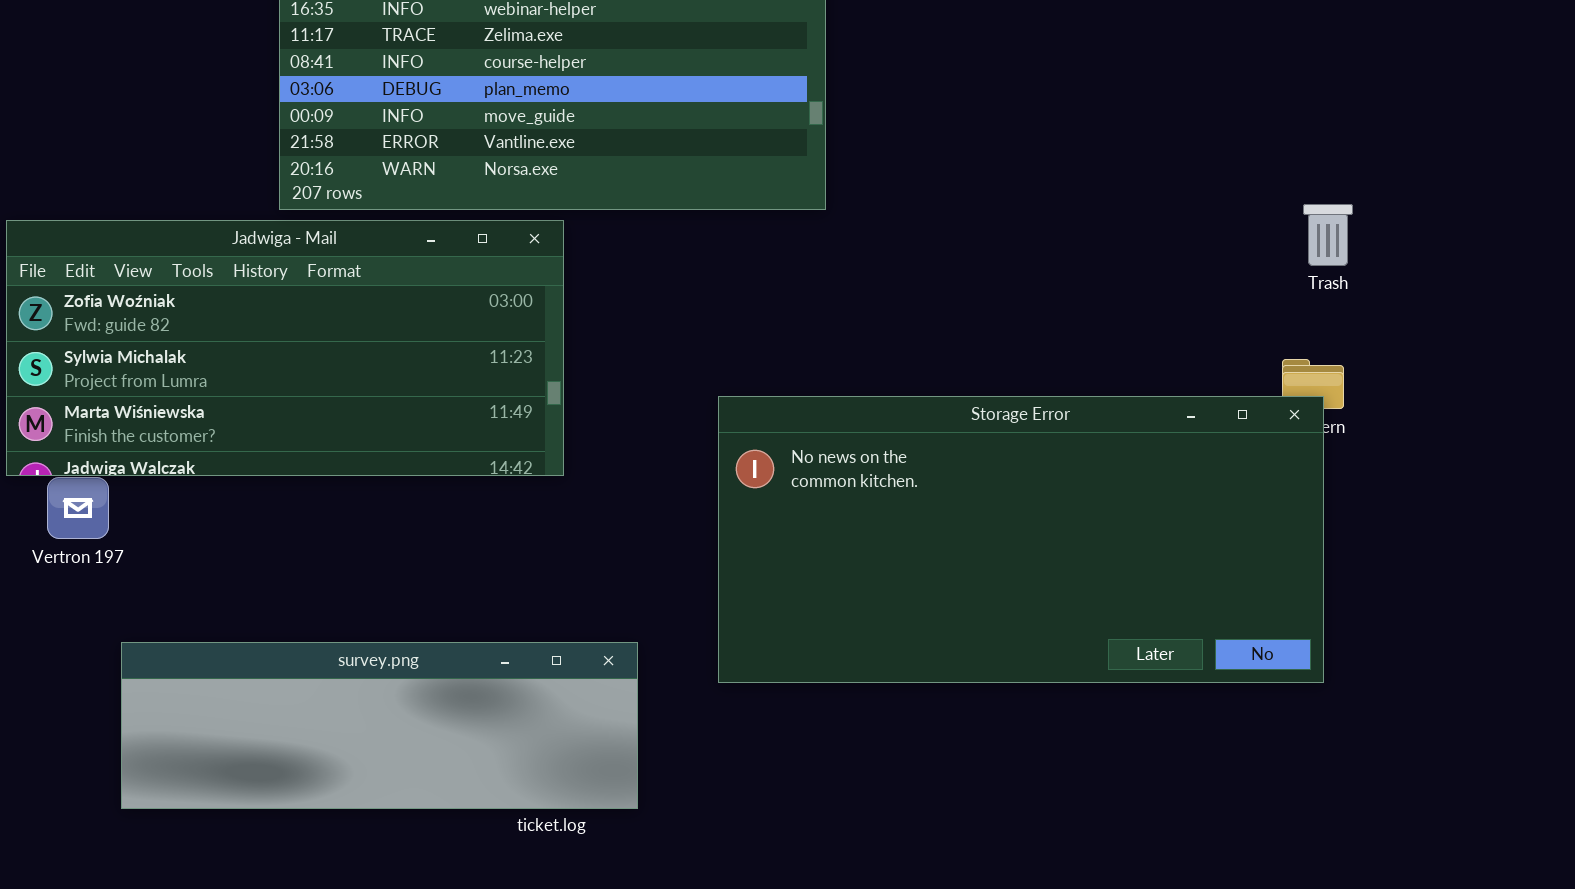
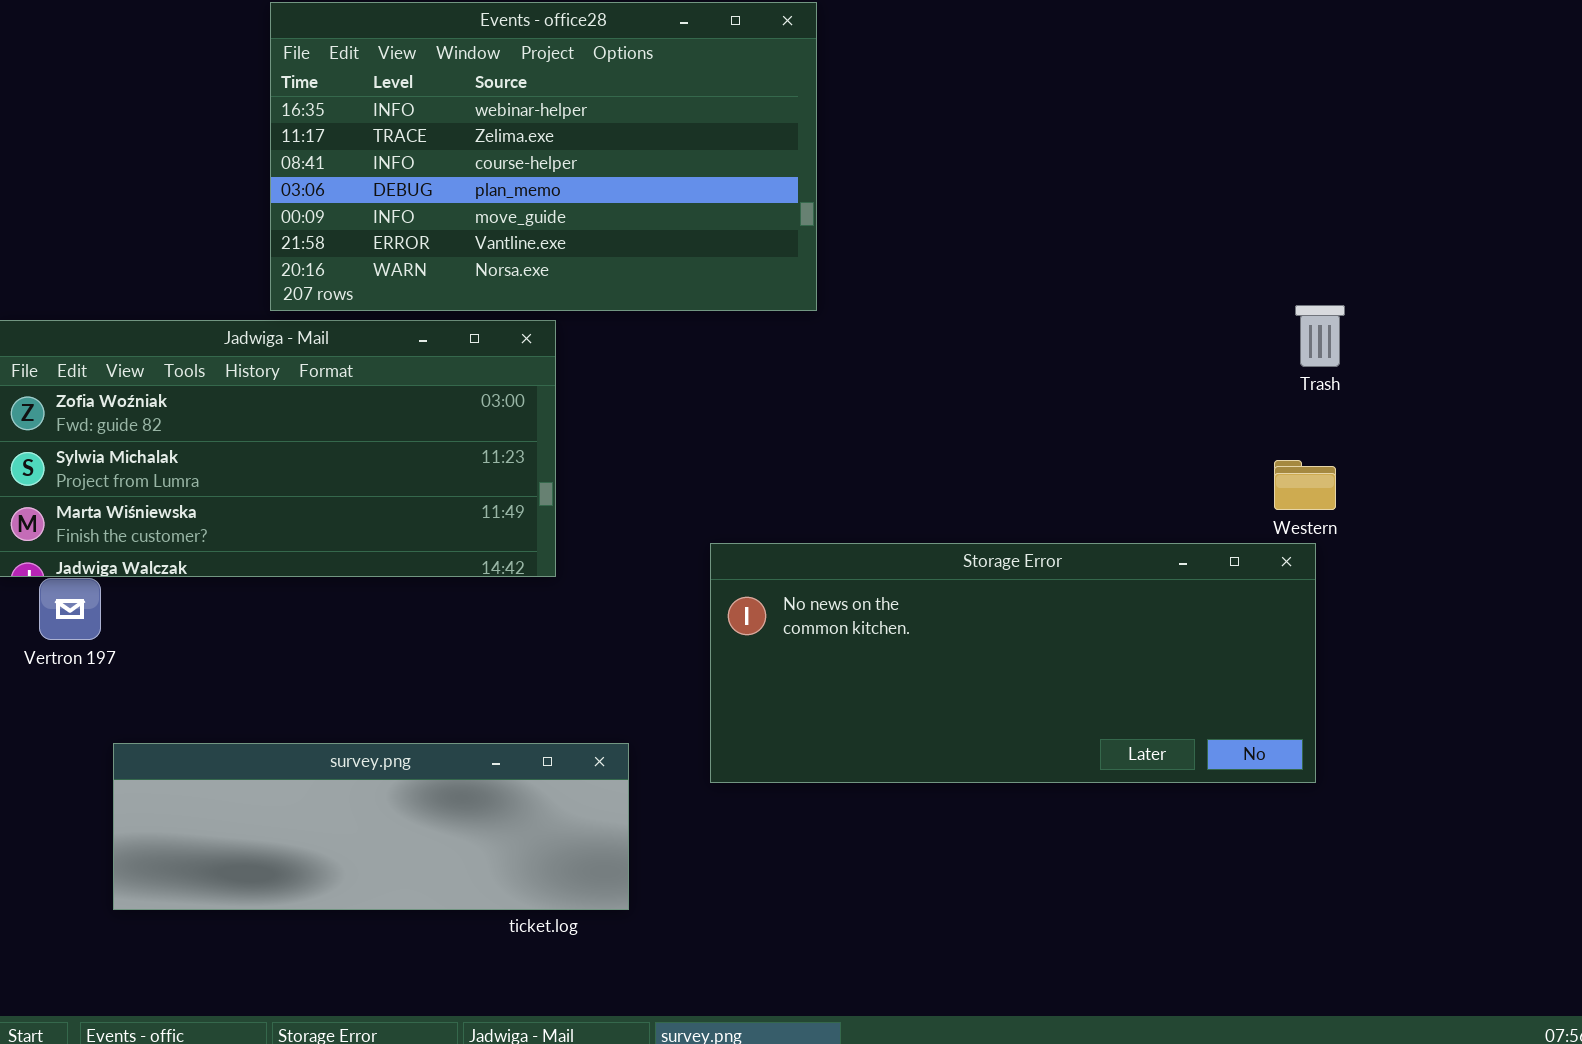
Storage Error: [718,396,1324,683] -> [710,543,1316,783], resized

